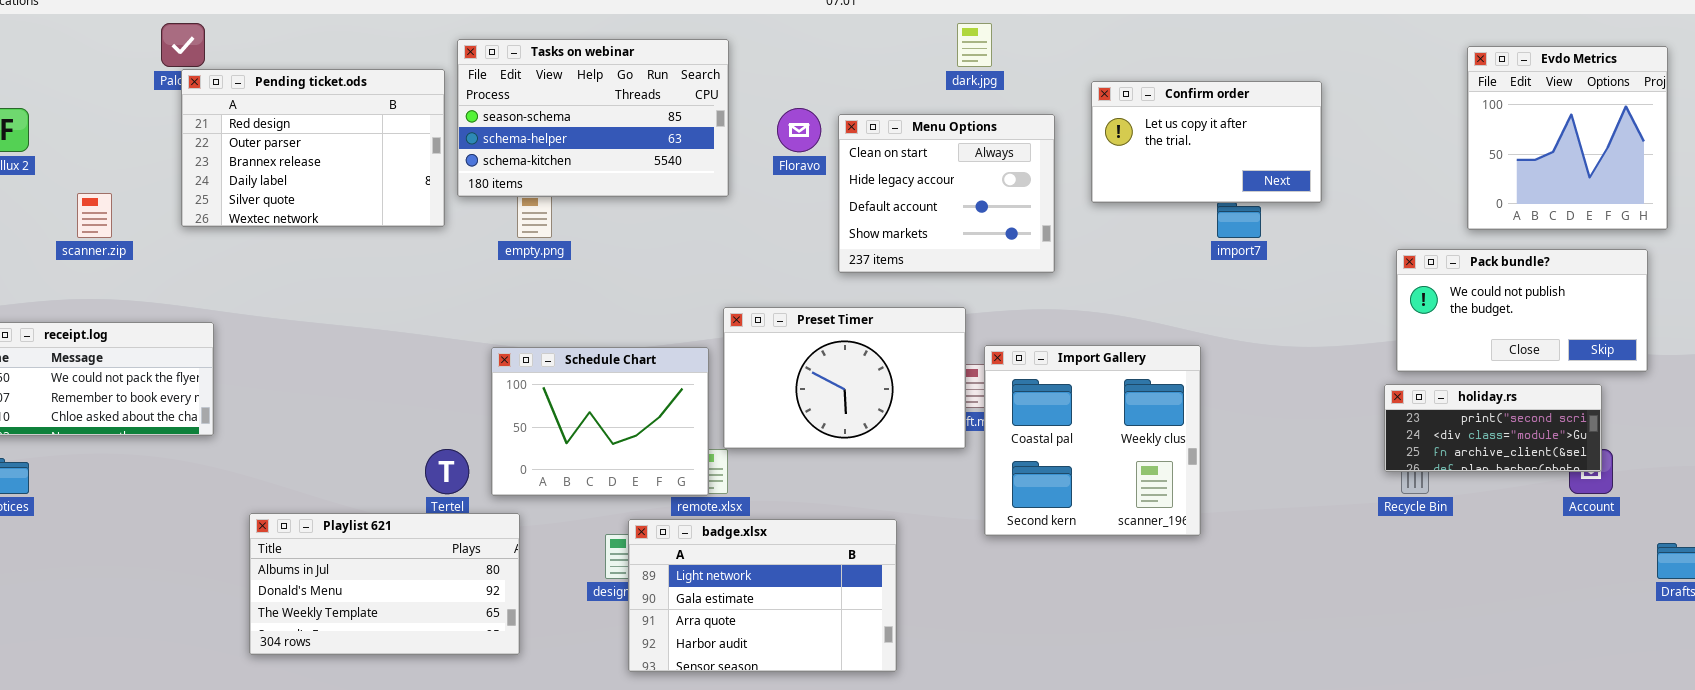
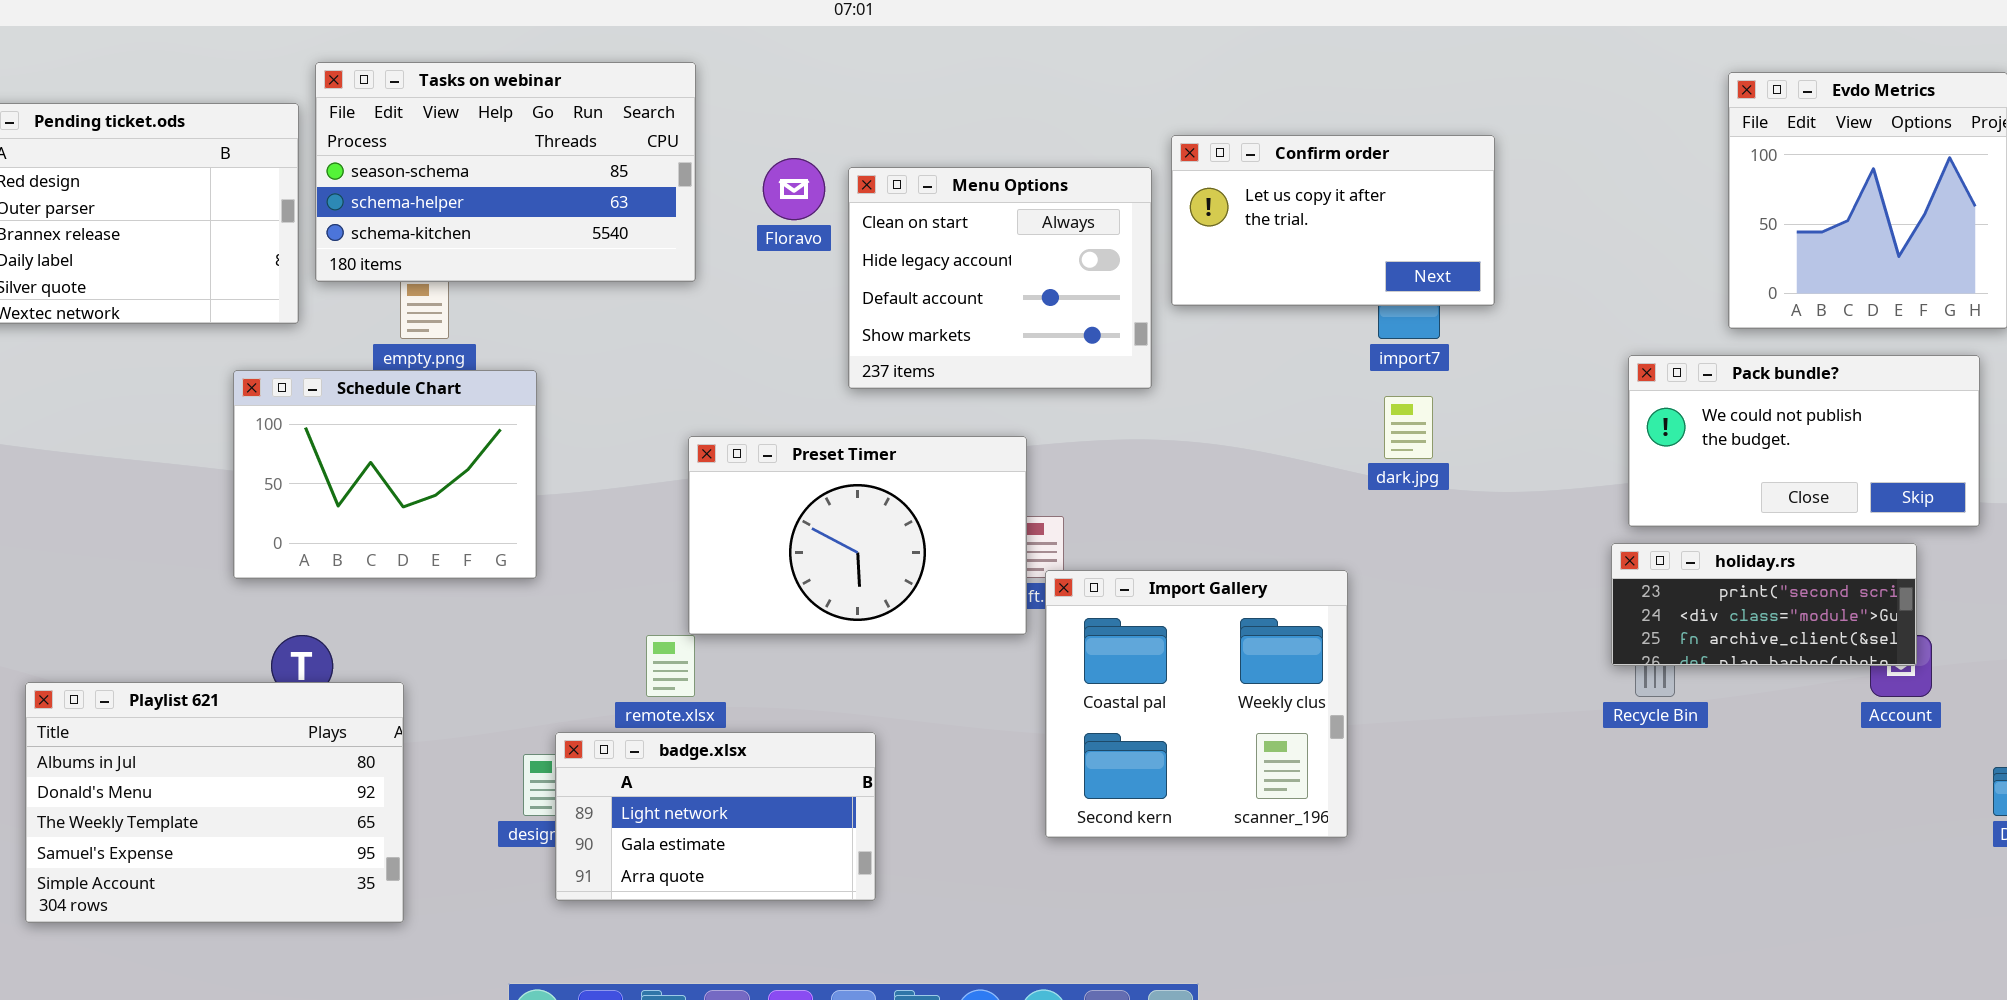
dark.jpg: [957,23,992,67] -> [1384,396,1433,459], moved
Confirm order: [1091,81,1322,203] -> [1171,135,1495,306], moved
Import Gallery: [984,345,1201,536] -> [1045,570,1348,838], moved
Schedule Chart: [491,347,709,496] -> [233,370,537,579], moved
Playlist 621: [249,513,520,655] -> [25,682,404,923], resized
badge.xlsx: [628,519,897,672] -> [555,732,876,901], resized

